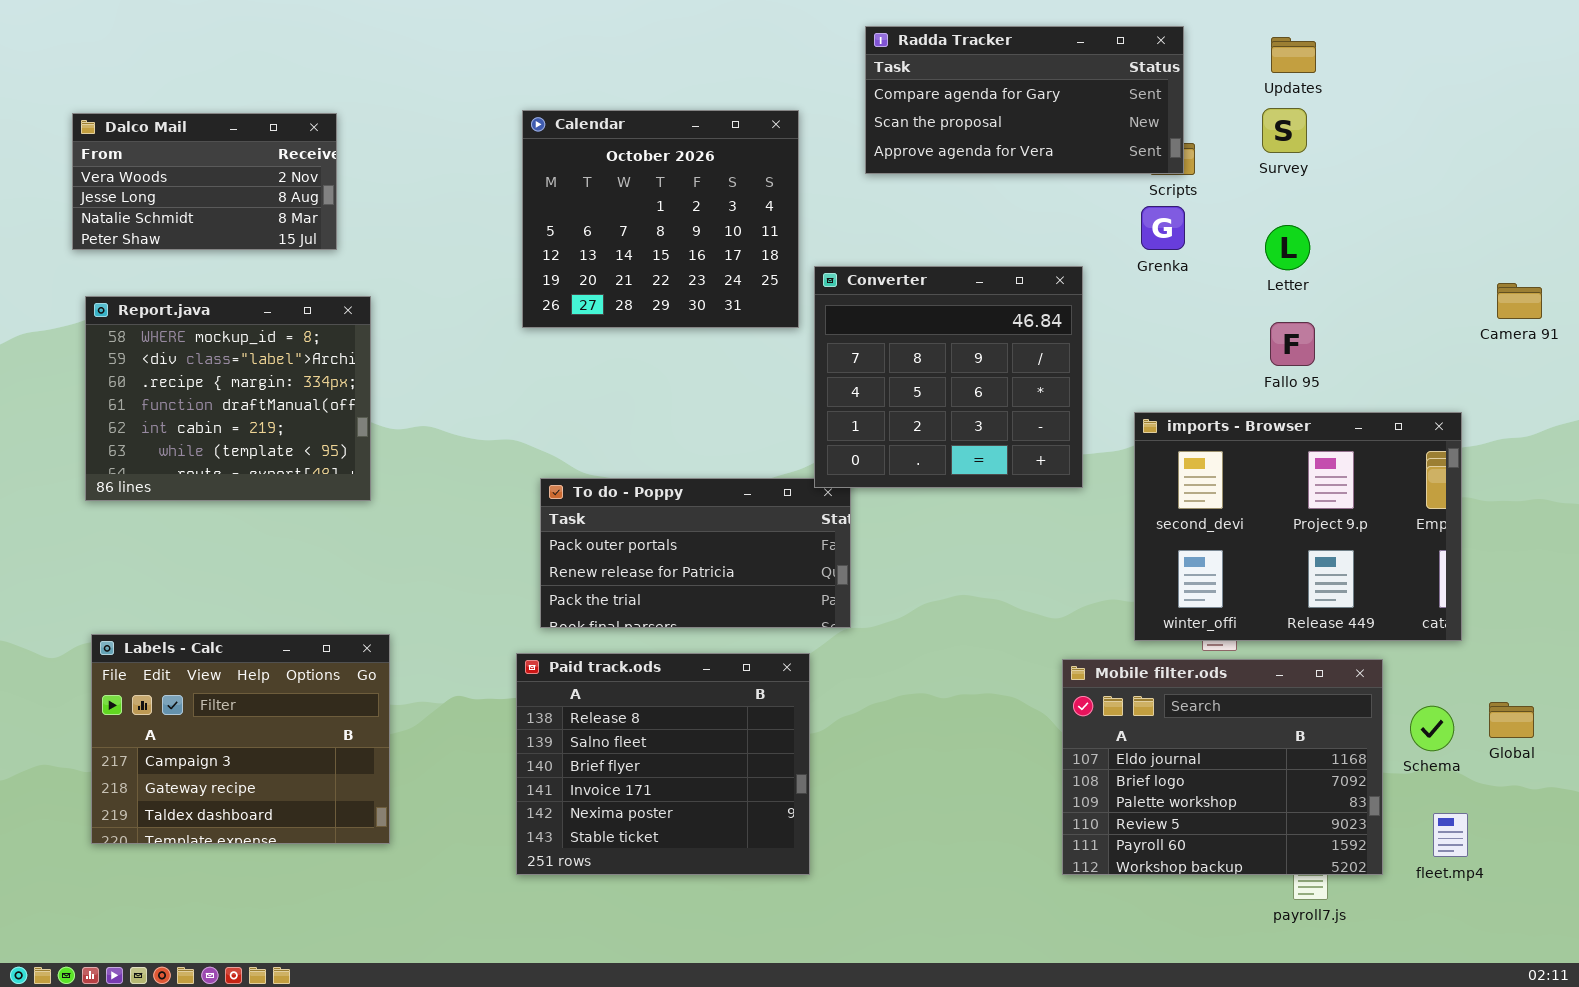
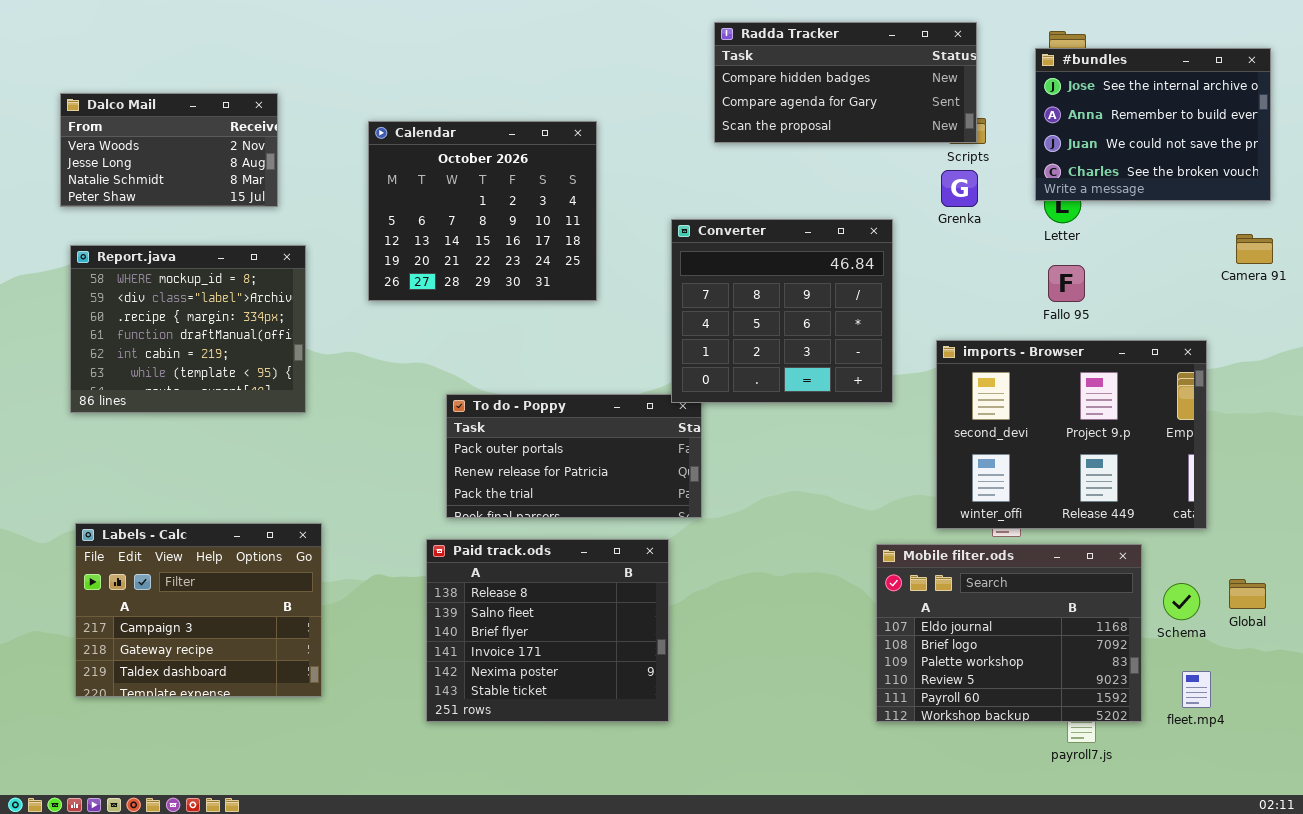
Radda Tracker: [865,26,1184,174] -> [714,22,977,143], scrolled up 1 row
#bundles: none -> [1035,48,1271,201], opened
Calendar: [522,110,799,328] -> [368,121,597,301], moved

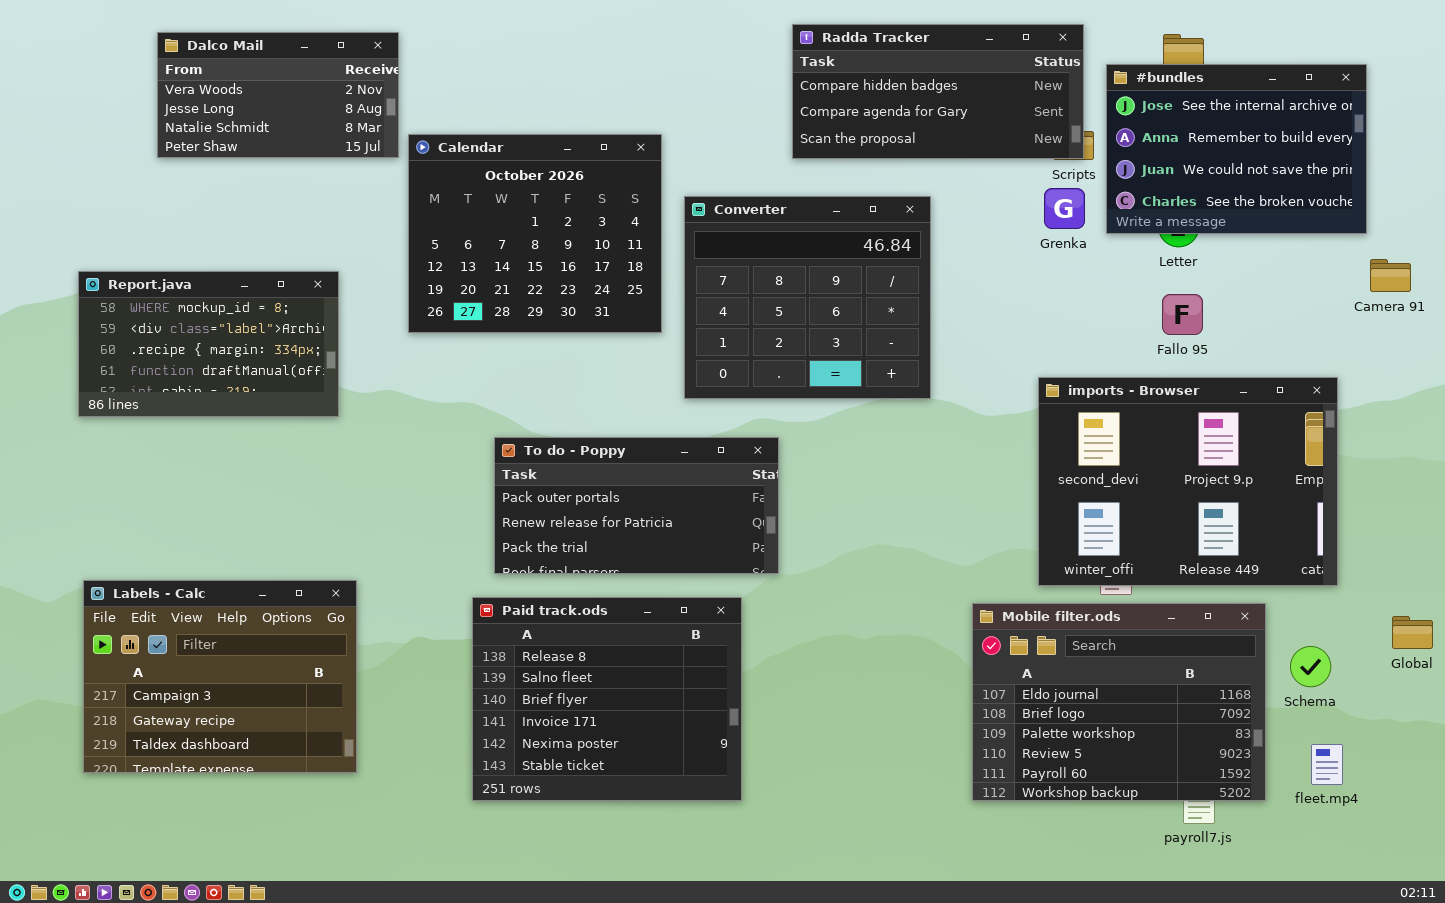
#bundles: [1035,48,1271,201] -> [1106,64,1367,234], moved
Dalco Mail: [60,93,278,207] -> [157,32,399,158], moved
Converter: [671,219,893,403] -> [684,196,931,399], moved
Report.java: [70,245,306,413] -> [78,271,339,417], resized
Global: [1229,579,1266,609] -> [1392,616,1433,649], moved

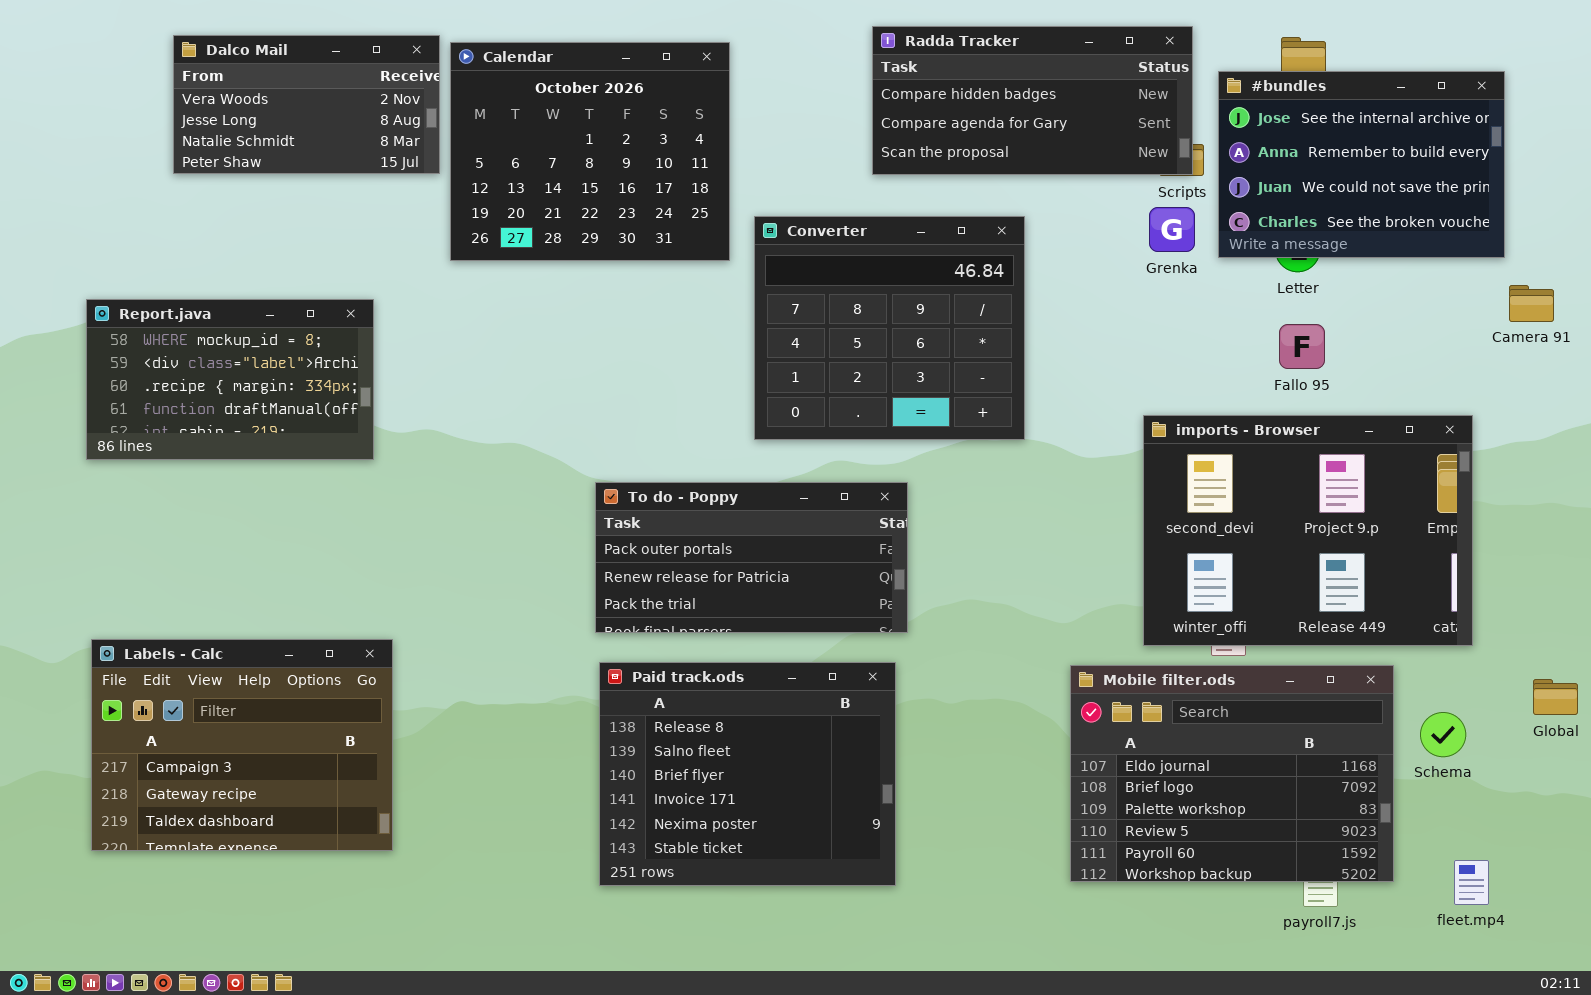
Calendar: [408,134,662,333] -> [450,42,730,261], moved
To do - Poppy: [494,437,779,574] -> [595,482,908,633], moved
Paid track.ods: [472,597,742,801] -> [599,662,896,886], moved
fleet.mp4: [1311,744,1343,785] -> [1454,860,1489,905], moved

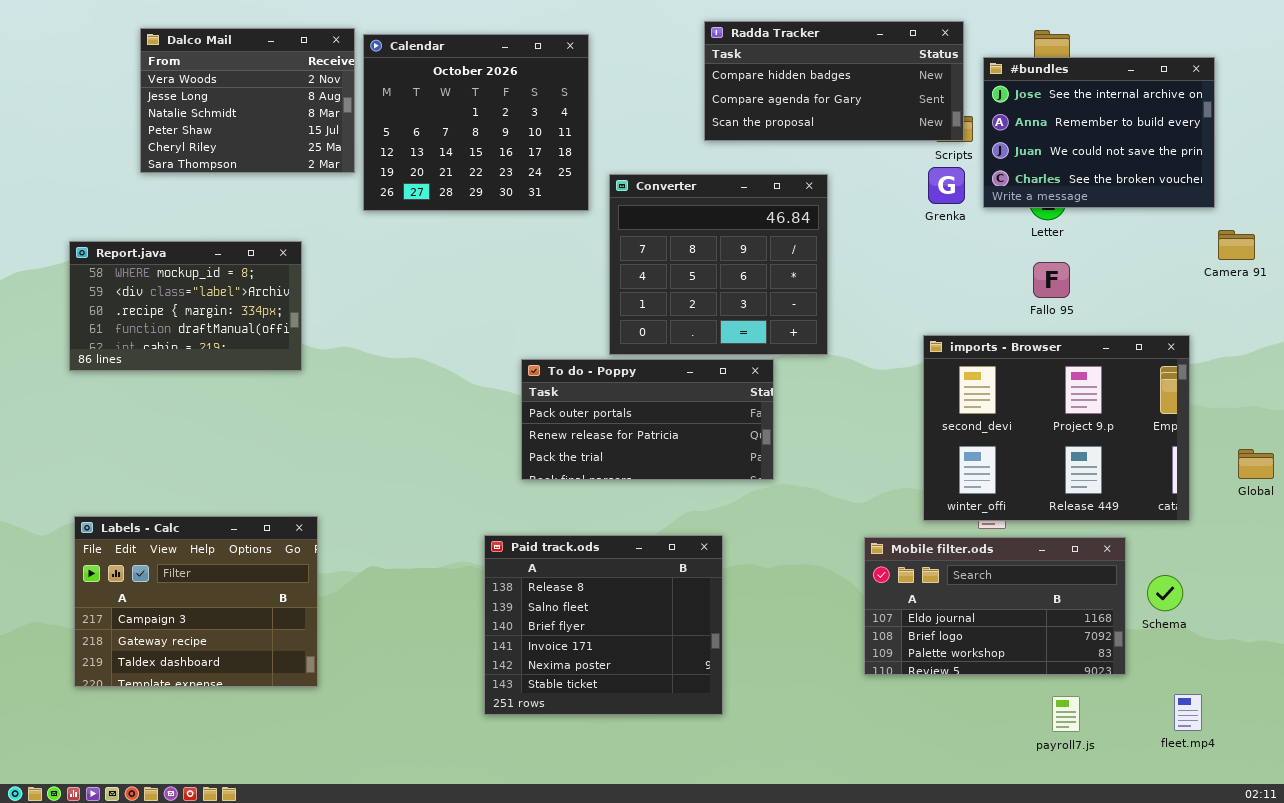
Dalco Mail: [173,35,440,174] -> [140,28,355,173], resized
To do - Poppy: [595,482,908,633] -> [521,359,774,480], moved
Mobile filter.ods: [1070,665,1394,882] -> [864,537,1126,675], resized
Global: [1533,679,1578,715] -> [1238,449,1274,479], moved

